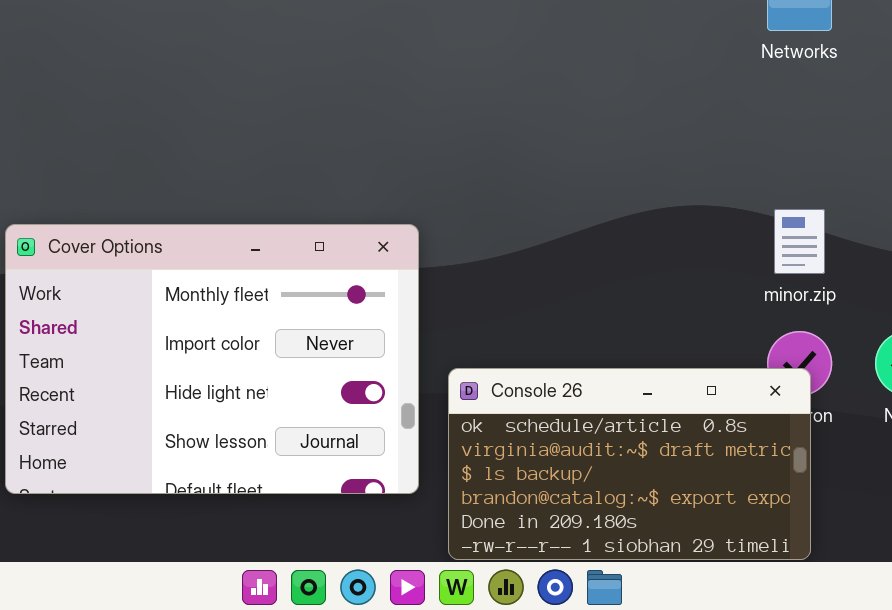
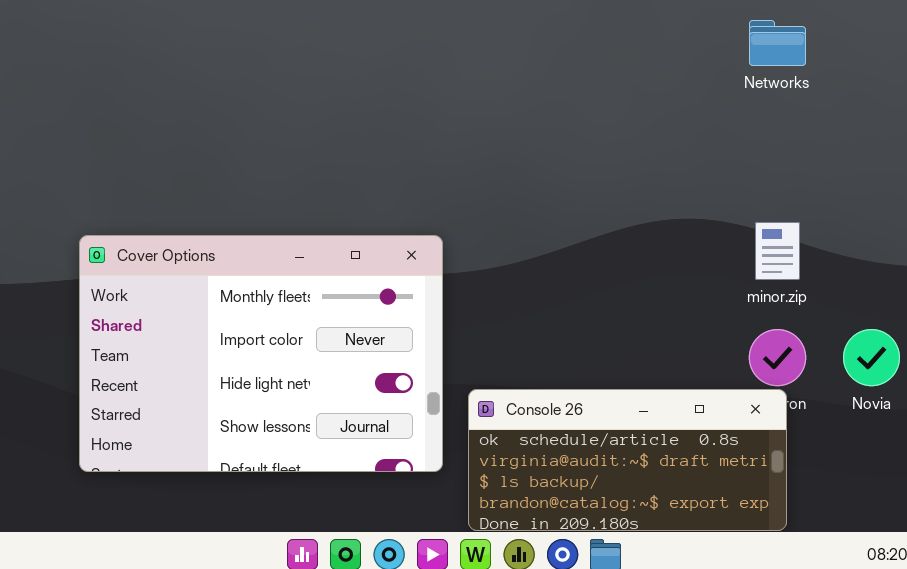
Console 26: [448,368,811,560] -> [468,389,787,531], resized

